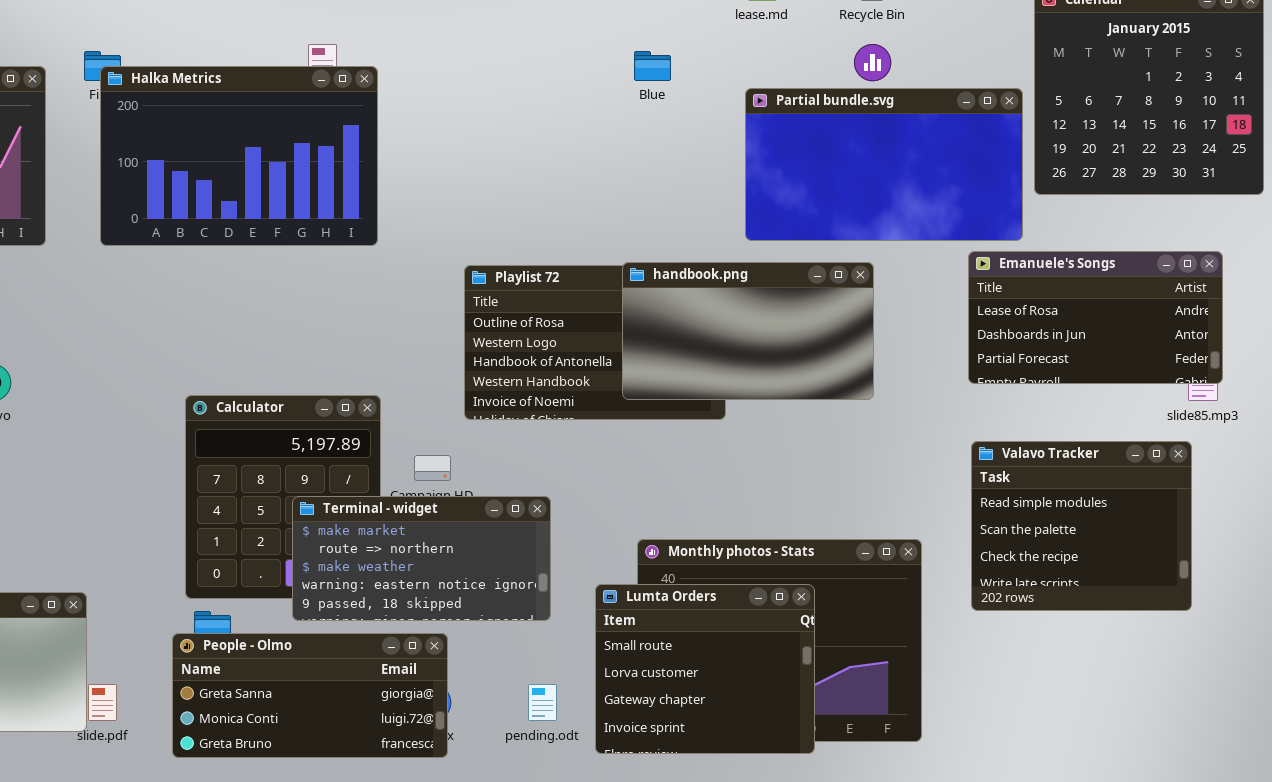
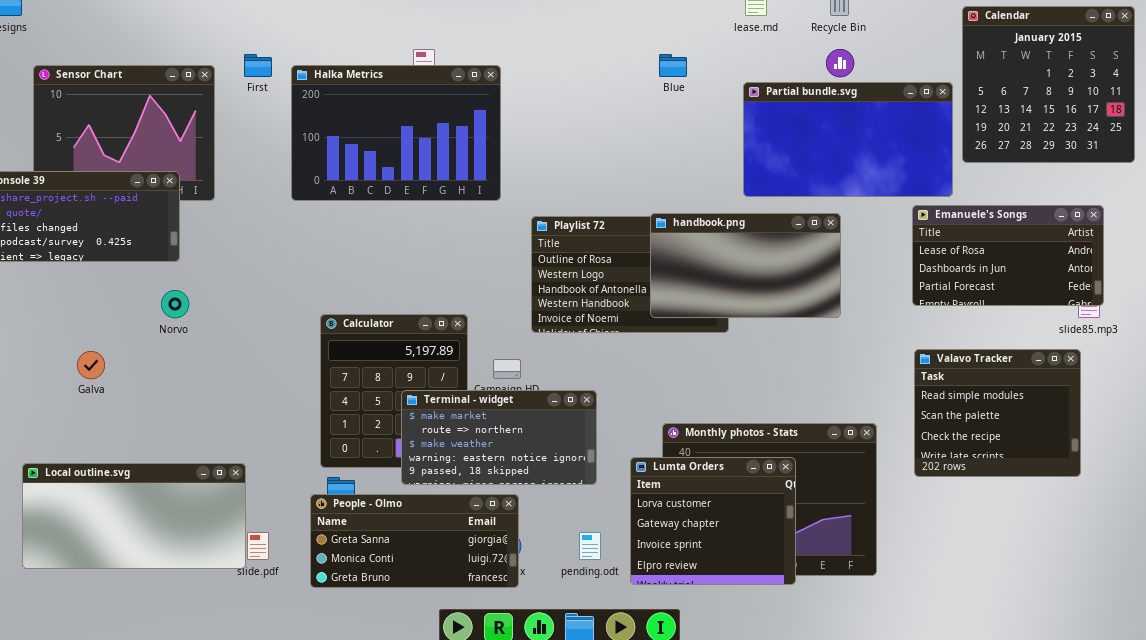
Halka Metrics: [100,66,378,246] -> [291,65,501,201], moved
Lumta Orders: [595,584,815,754] -> [630,457,796,585], scrolled down 1 row

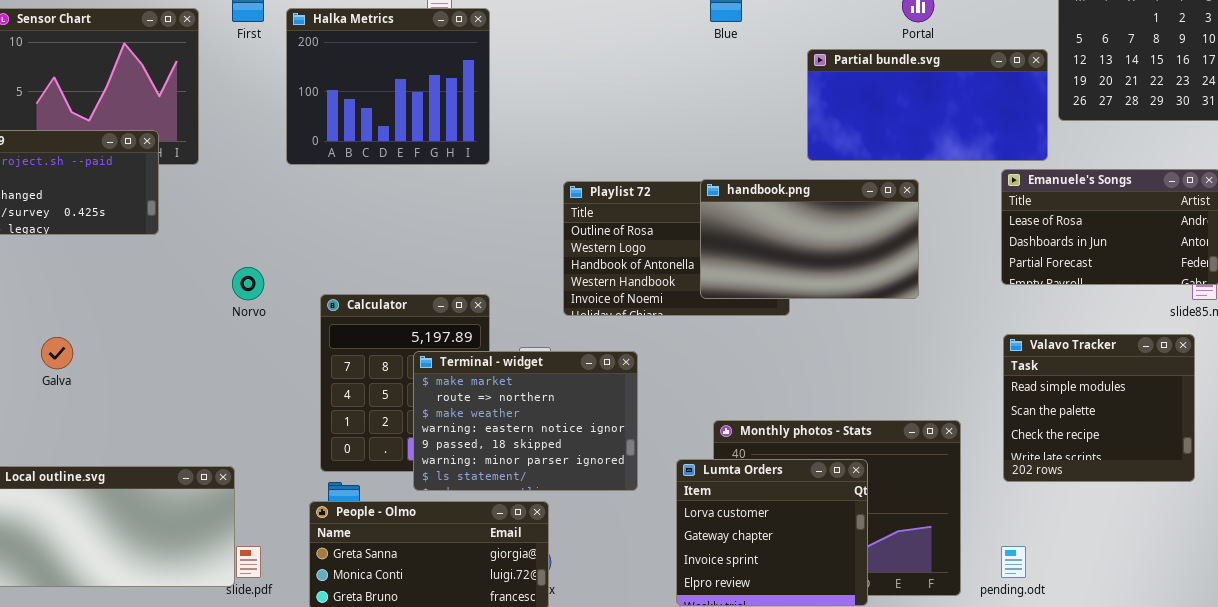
Halka Metrics: [291,65,501,201] -> [286,8,490,165], resized
Partial bundle.svg: [743,82,953,197] -> [807,49,1048,161], resized
Norvo: [161,290,189,318] -> [232,267,264,300], moved
Terminal - widget: [401,390,597,485] -> [413,351,638,491], resized
pending.odt: [579,532,601,560] -> [1001,546,1026,578], moved

